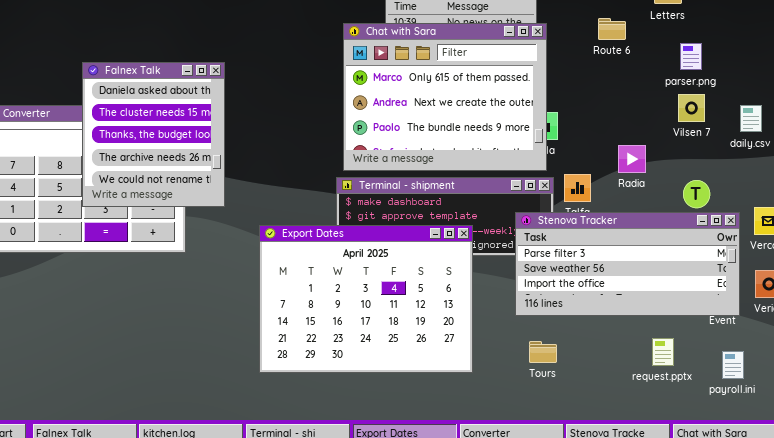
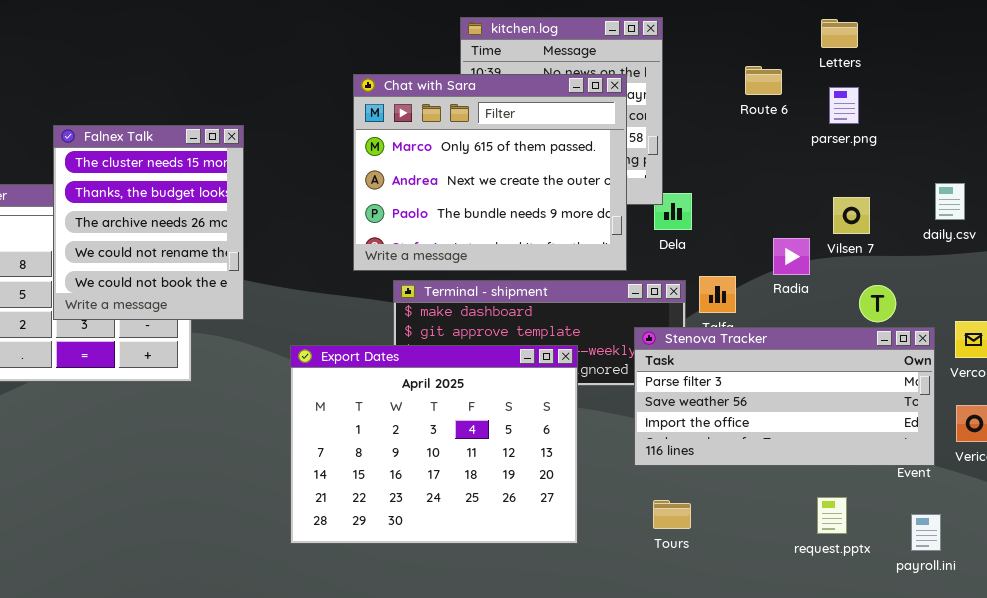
Chat with Sara: [343,23,547,171] -> [353,74,627,271], moved
parser.png: [680,43,702,70] -> [829,87,859,124], moved
Falnex Talk: [82,62,225,207] -> [53,125,244,320], scrolled down 1 row
Vilsen 7: [678,94,705,122] -> [833,197,870,234], moved

